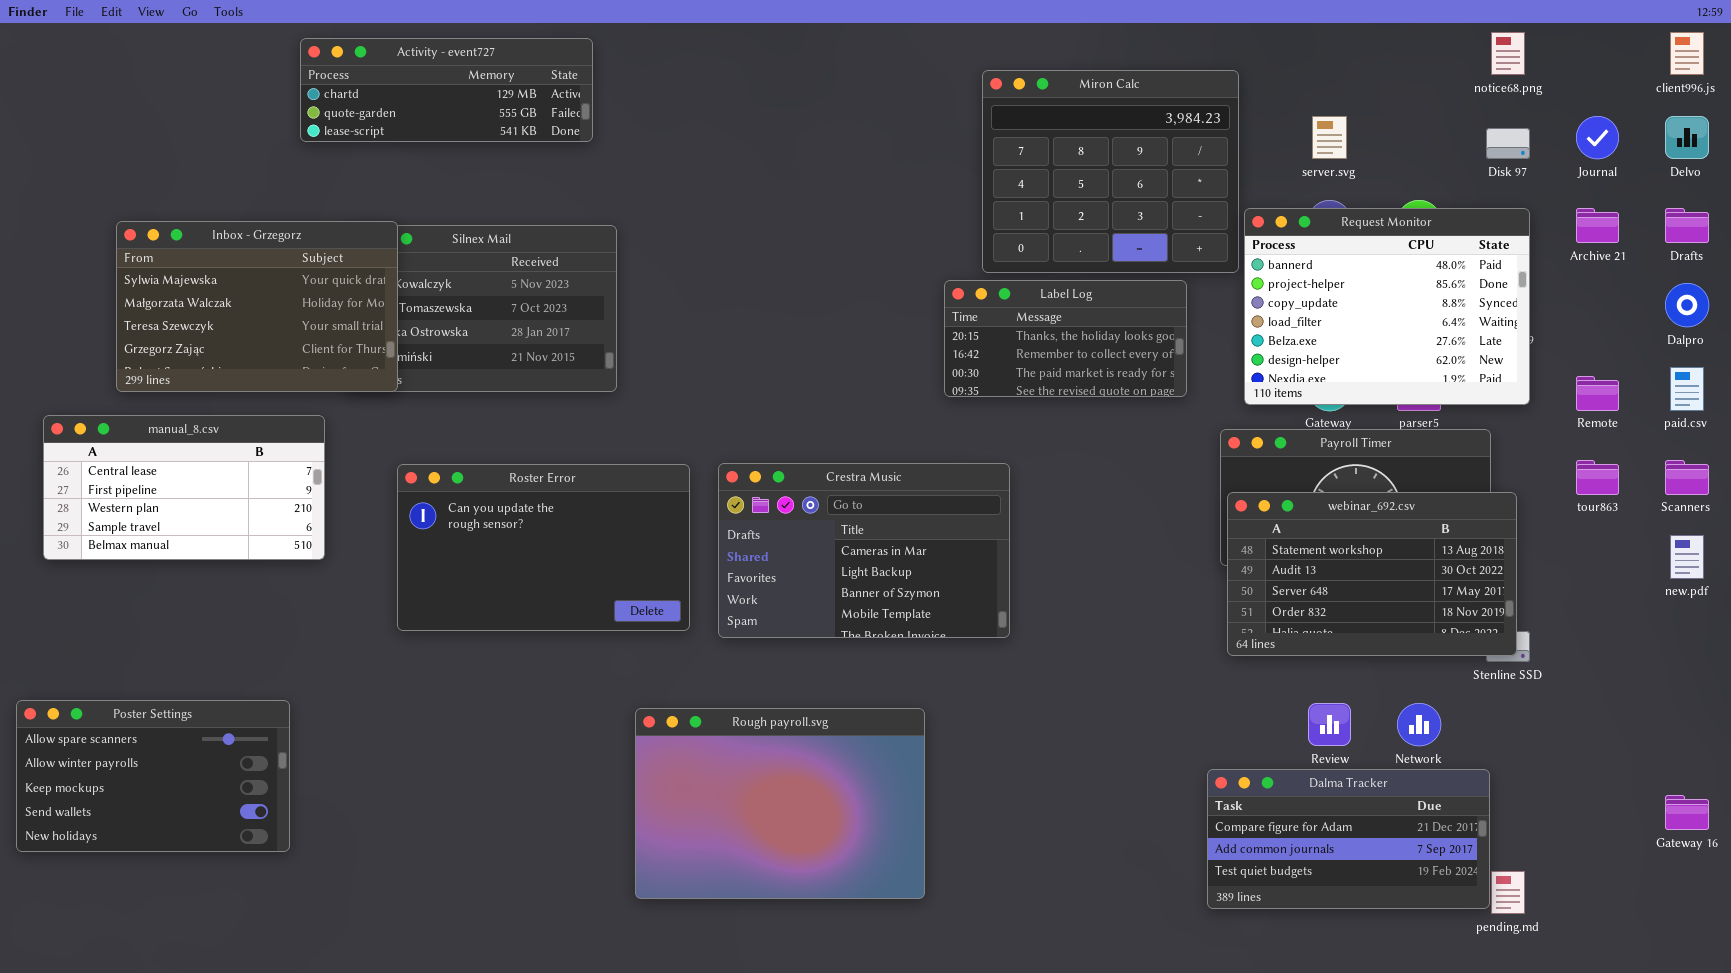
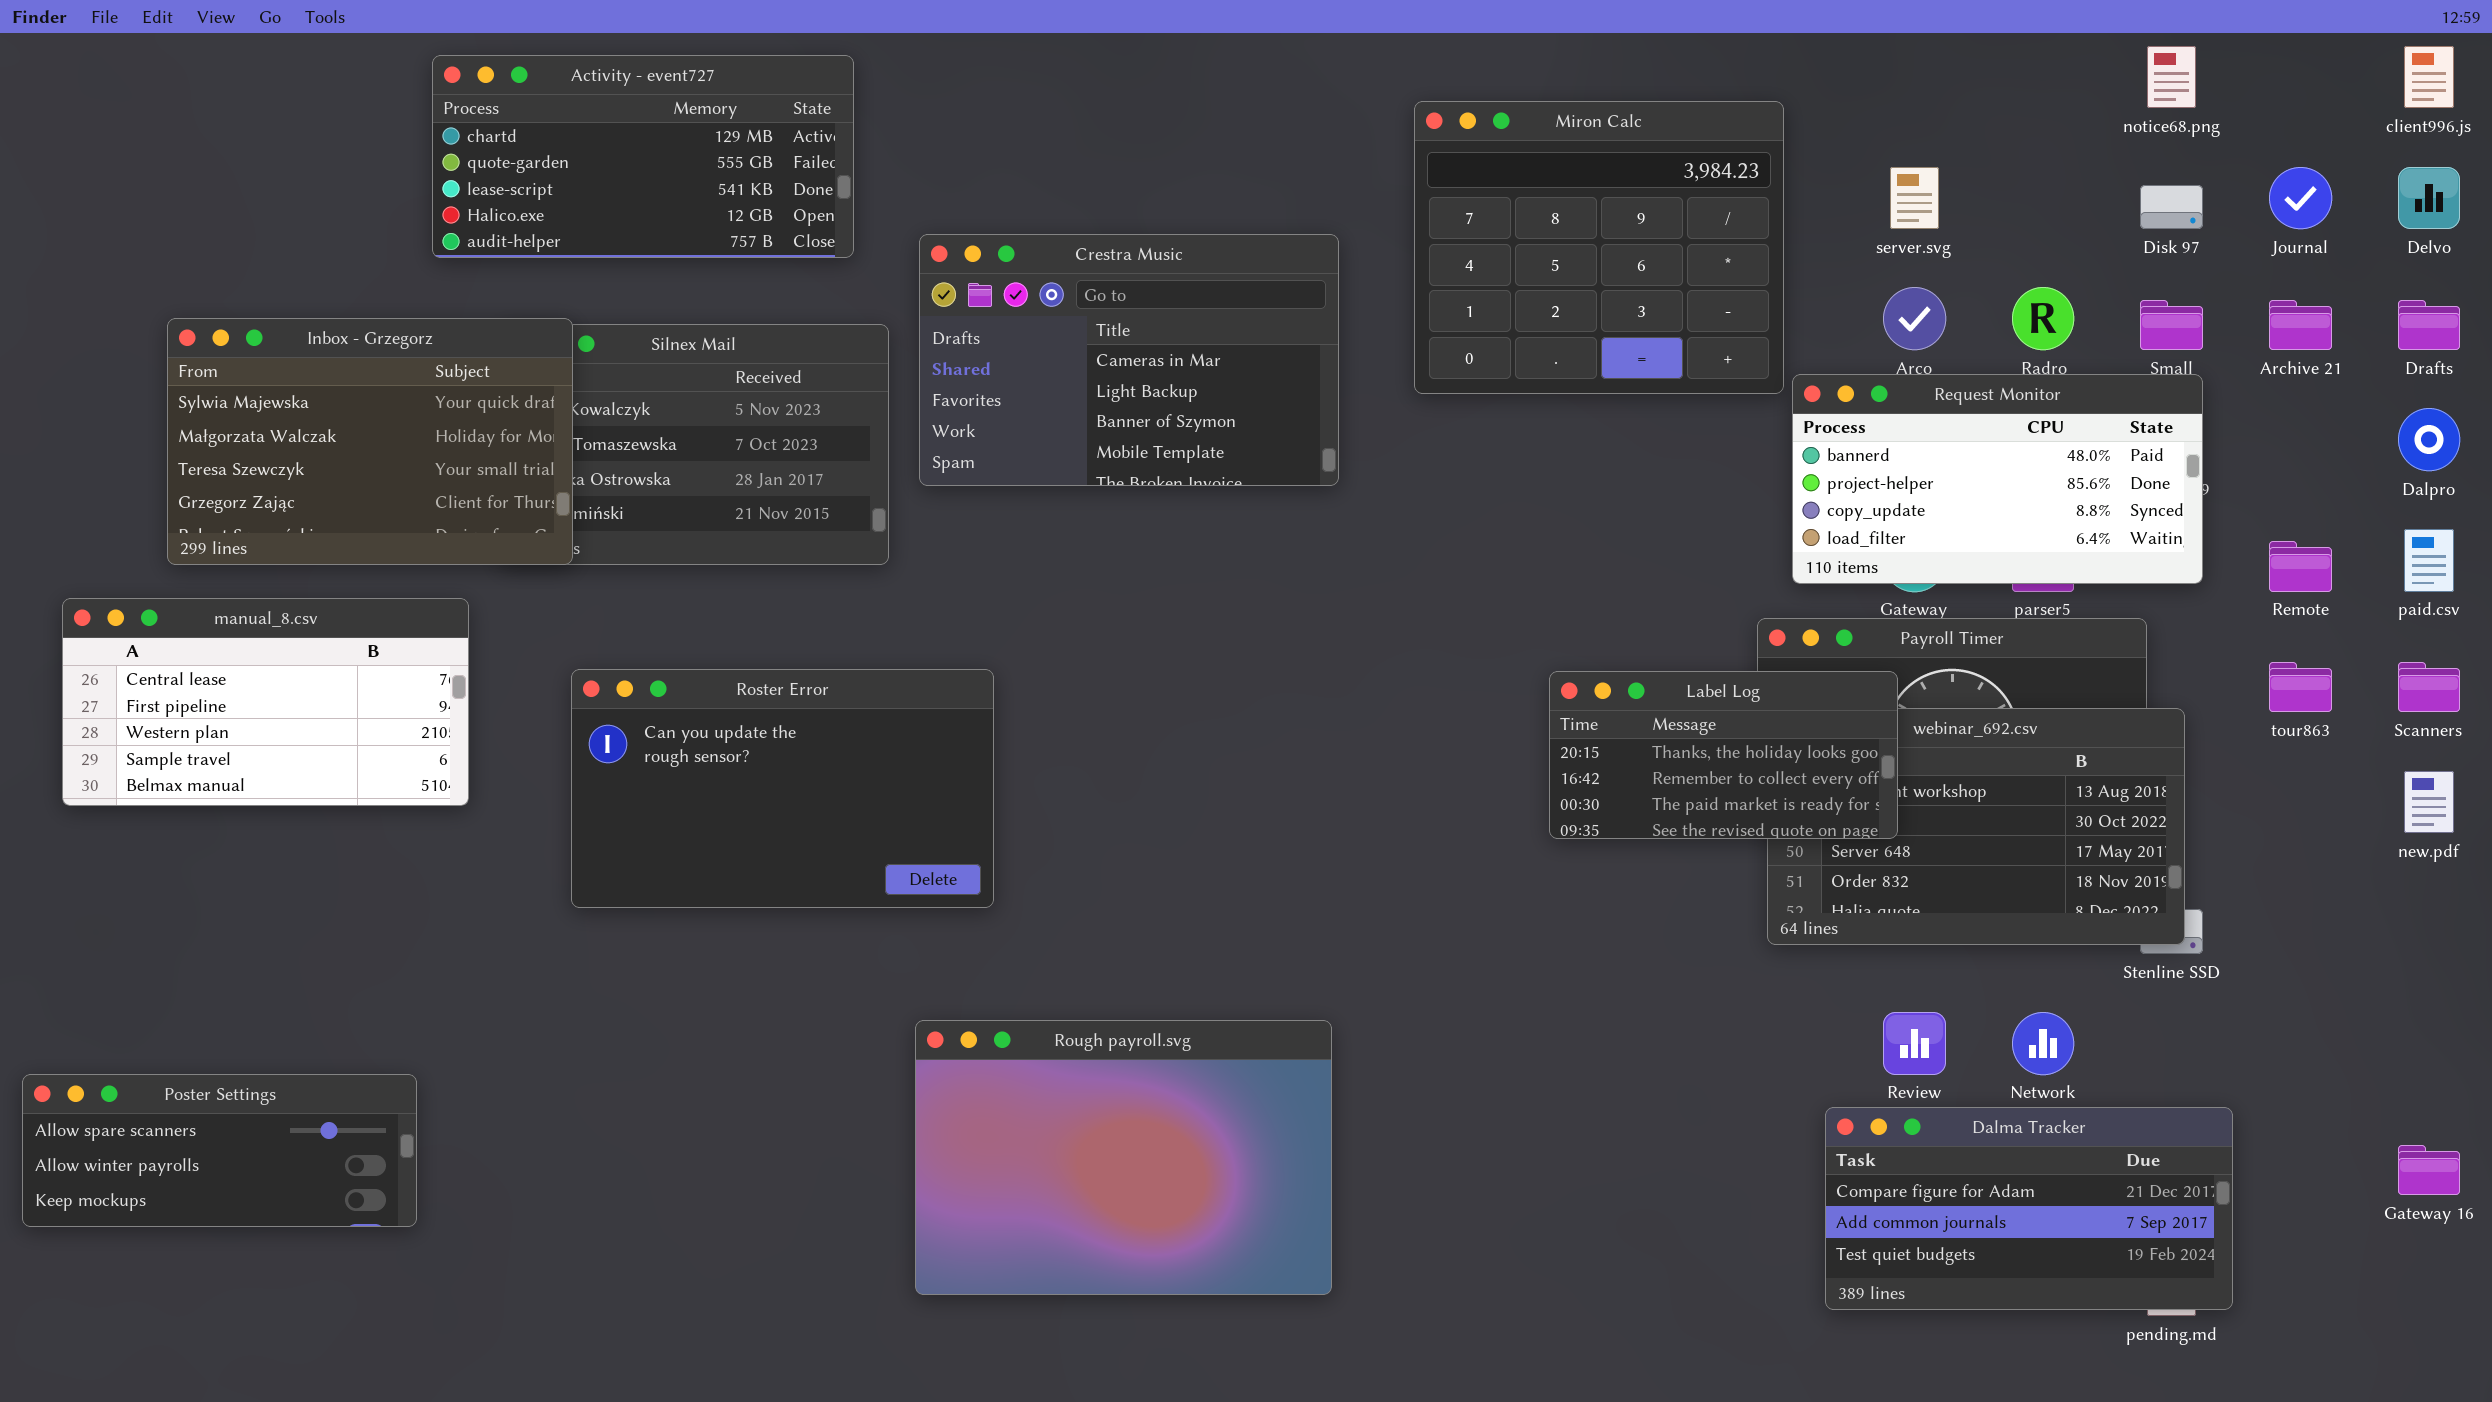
Activity - event727: [300,38,593,142] -> [432,55,854,258], resized
Request Monitor: [1244,208,1530,405] -> [1792,374,2203,584], resized
Label Log: [944,280,1187,397] -> [1549,671,1898,839], moved
Crestra Music: [718,463,1010,638] -> [919,234,1339,486], moved
Poster Settings: [16,700,290,852] -> [22,1074,417,1227], resized
Dalma Tracker: [1207,769,1490,909] -> [1825,1107,2233,1310], moved

